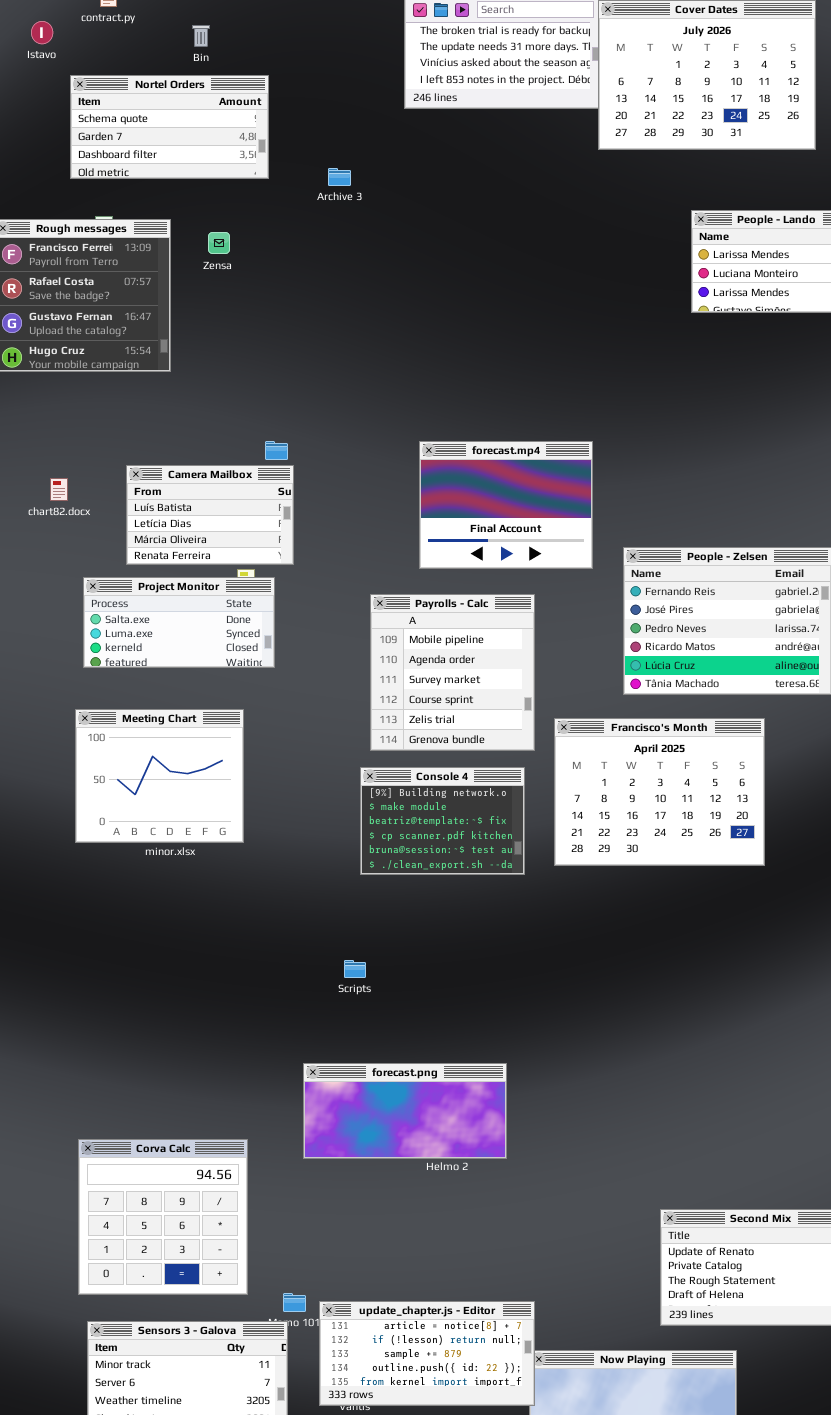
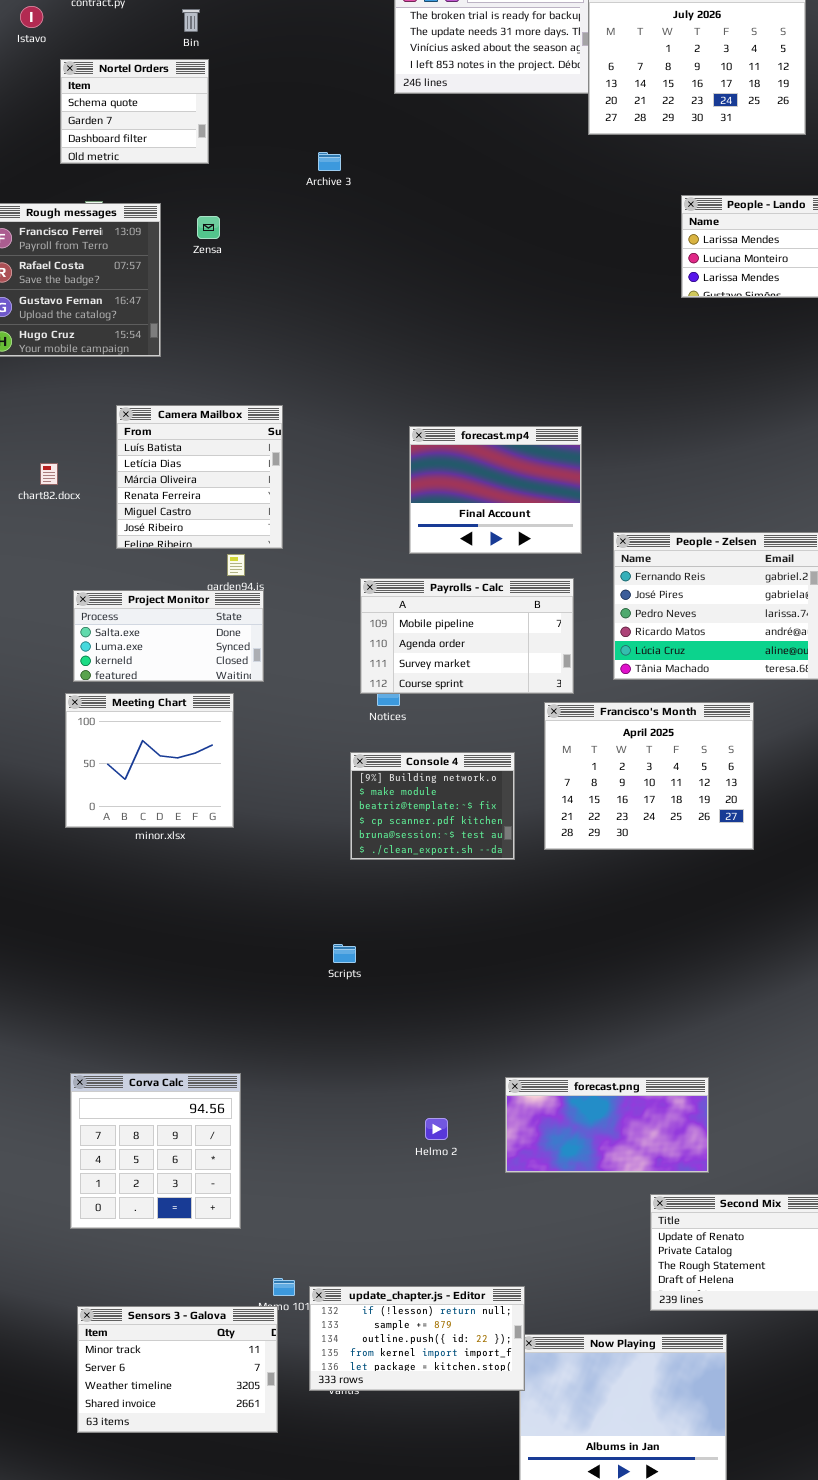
Nortel Orders: [70,75,269,179] -> [60,59,209,164], resized
Camera Mailbox: [126,465,294,565] -> [116,405,283,549], resized
Project Monitor: [83,577,275,668] -> [73,590,264,682], moved
Payrolls - Calc: [370,594,535,751] -> [360,578,574,694], resized
forecast.png: [303,1063,507,1159] -> [505,1077,709,1173], moved
Corva Calc: [78,1139,248,1295] -> [70,1073,241,1229], moved
update_chapter.js - Editor: [319,1301,535,1406] -> [309,1286,525,1391], scrolled down 1 row

